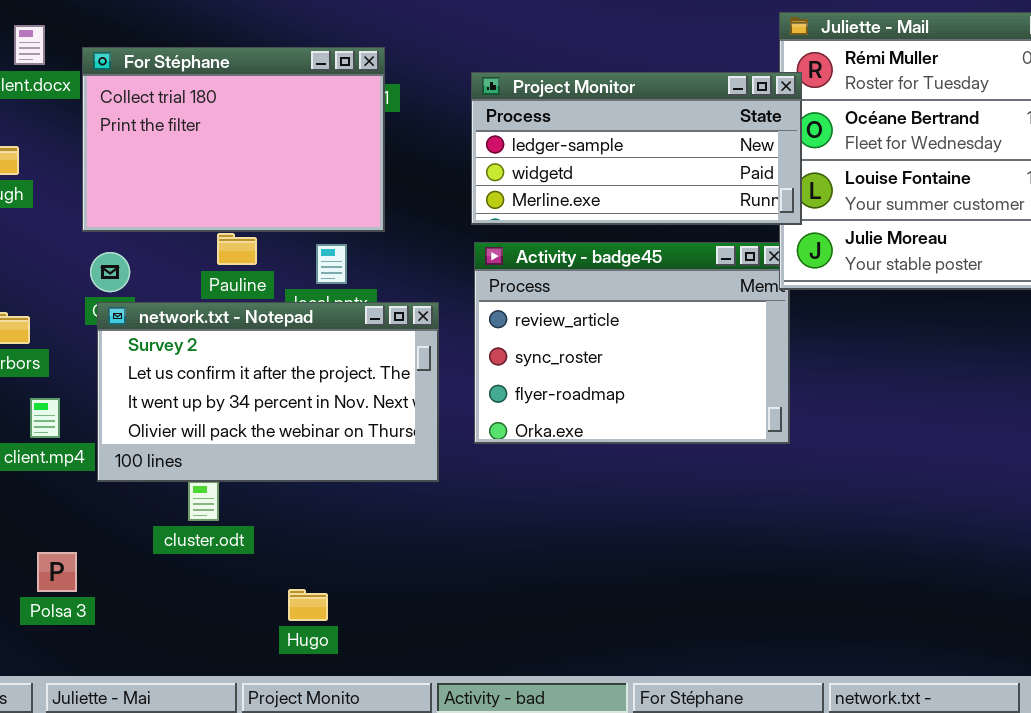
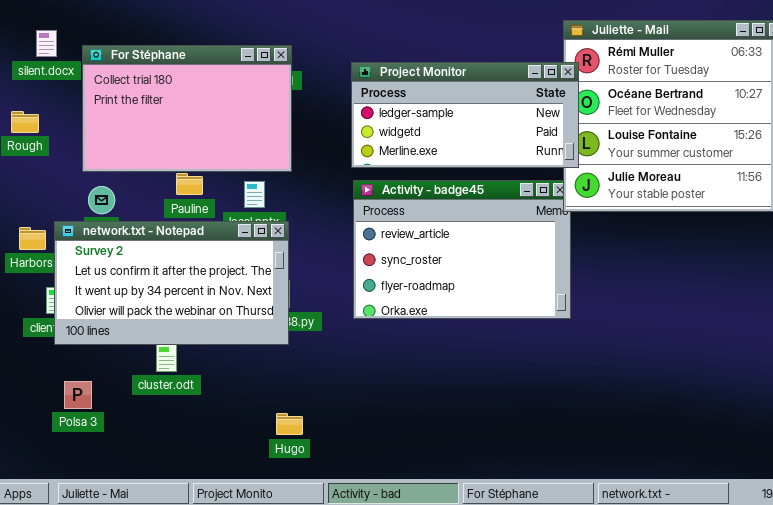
network.txt - Notepad: [97,302,439,482] -> [54,221,289,345], moved
Polsa 3: [37,552,77,592] -> [64,381,92,409], moved
Hugo: [288,589,328,621] -> [276,413,303,435], moved

